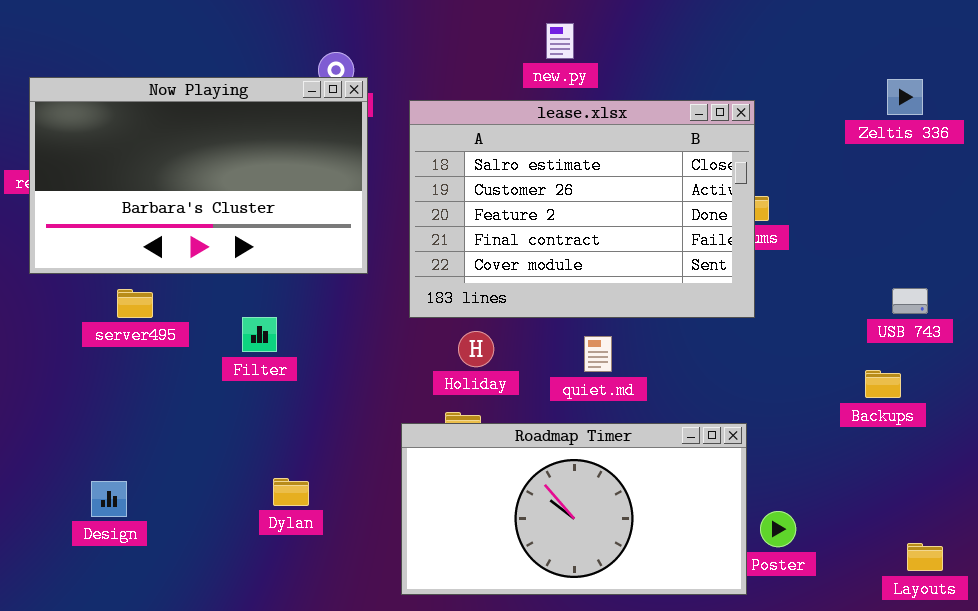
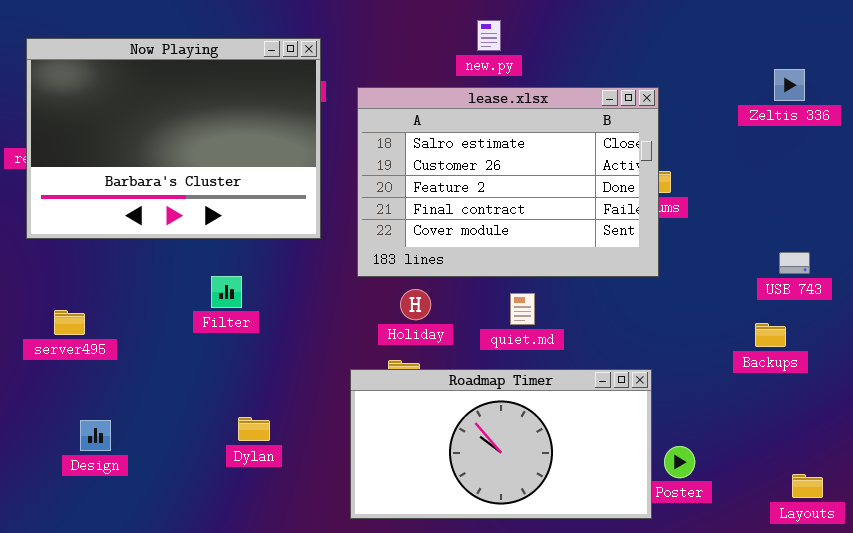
Now Playing: [29,77,368,274] -> [26,38,321,239], resized
server495: [117,289,153,318] -> [54,310,85,335], moved

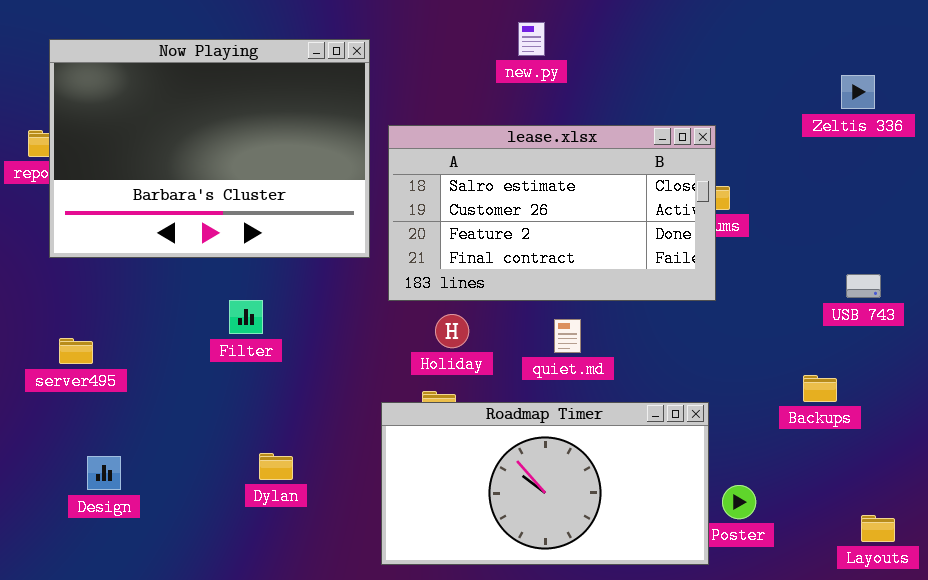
Now Playing: [26,38,321,239] -> [49,39,370,258], moved
lease.xlsx: [357,87,659,277] -> [388,125,716,301], resized
Backups: [755,323,786,347] -> [803,375,837,402], moved

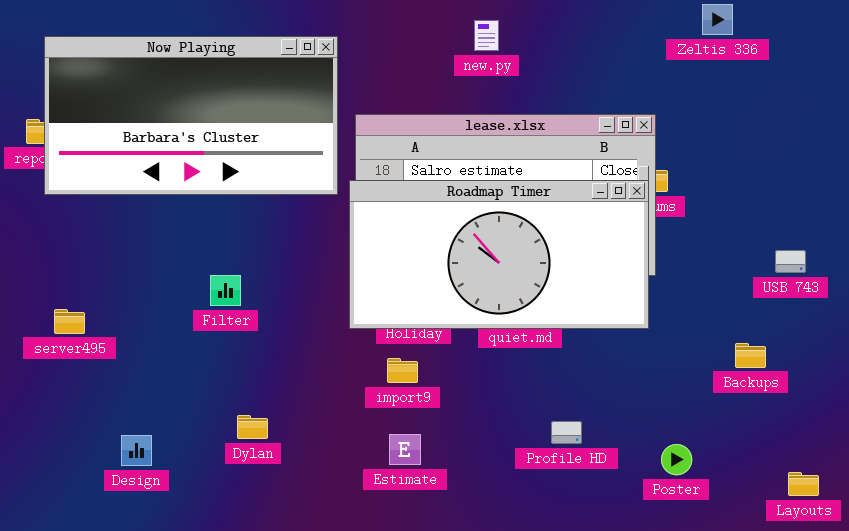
Now Playing: [49,39,370,258] -> [44,36,338,195], resized
Zeltis 336: [841,75,875,109] -> [702,4,733,35], moved
Roadmap Timer: [381,402,709,565] -> [349,180,649,329], moved
Design: [87,456,121,490] -> [121,435,152,466], moved

